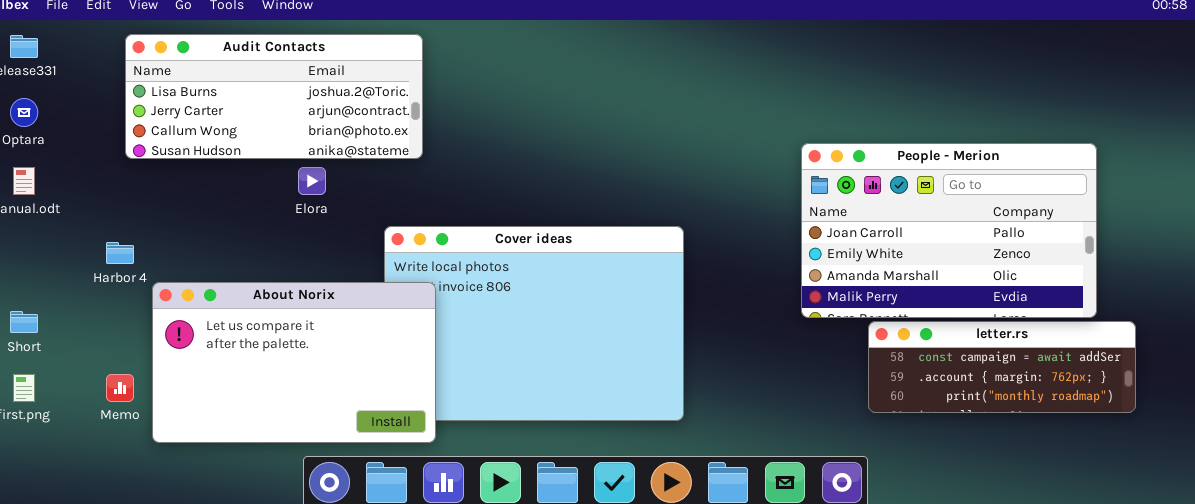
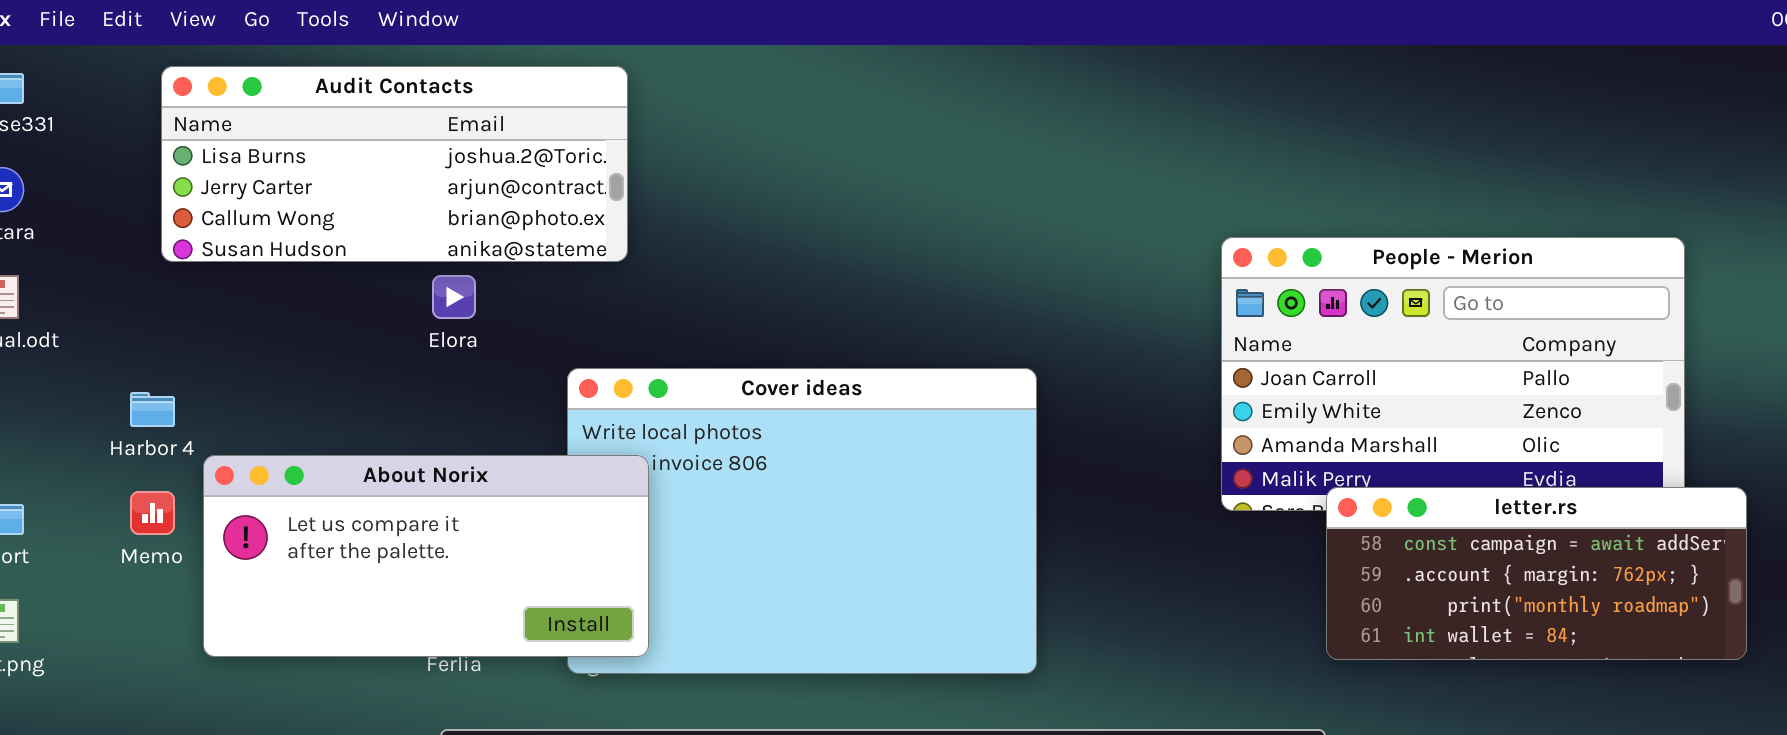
About Norix: [152,282,436,443] -> [203,455,649,657], resized
letter.rs: [868,321,1136,413] -> [1326,487,1747,660], resized
Memo: [106,374,134,402] -> [130,491,175,535], moved

